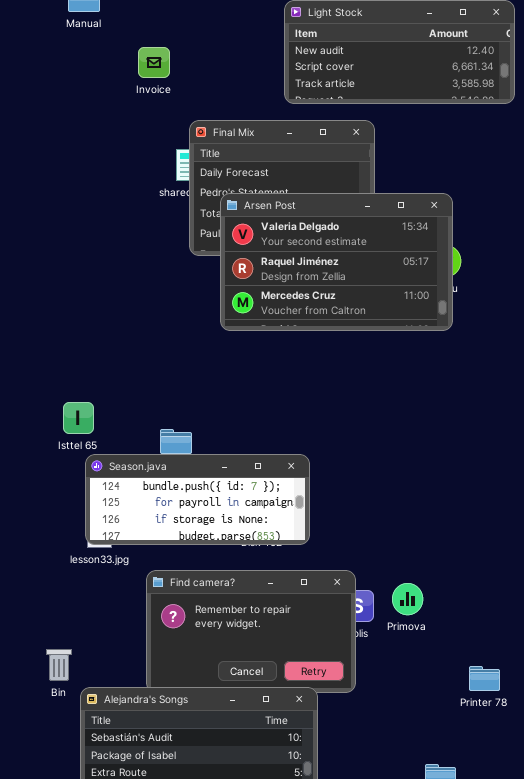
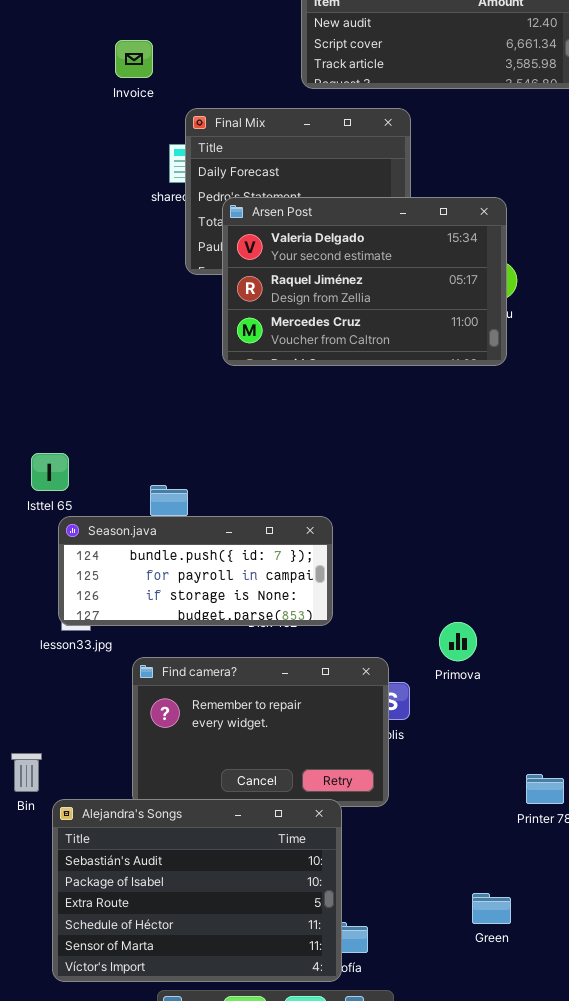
Invoice: [138,47,170,78] -> [115,40,153,78], moved
Primova: [392,583,423,615] -> [439,622,477,661], moved

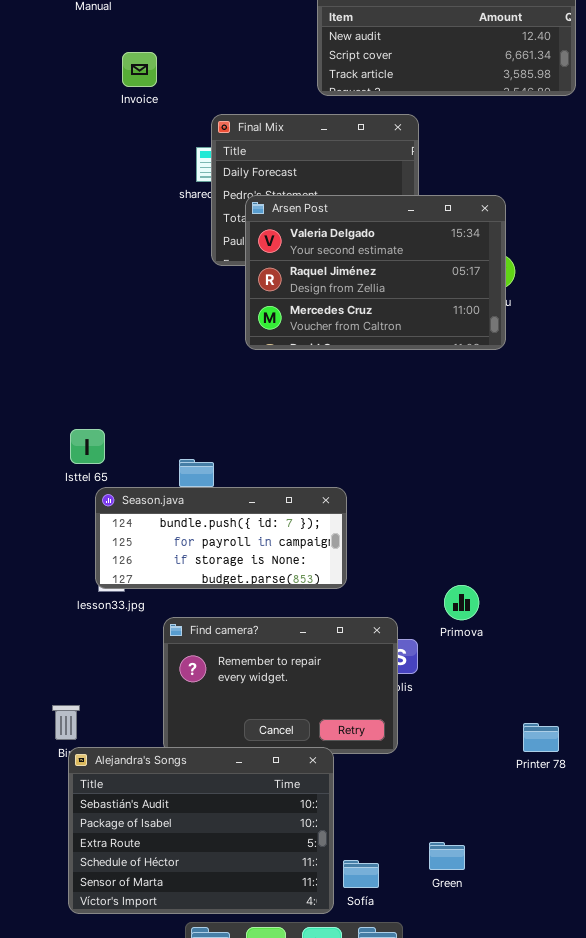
Invoice: [115,40,153,78] -> [122,52,157,87], moved
Alejandra's Songs: [52,799,342,982] -> [68,747,334,914], moved
Green: [472,893,511,924] -> [429,842,465,870], moved

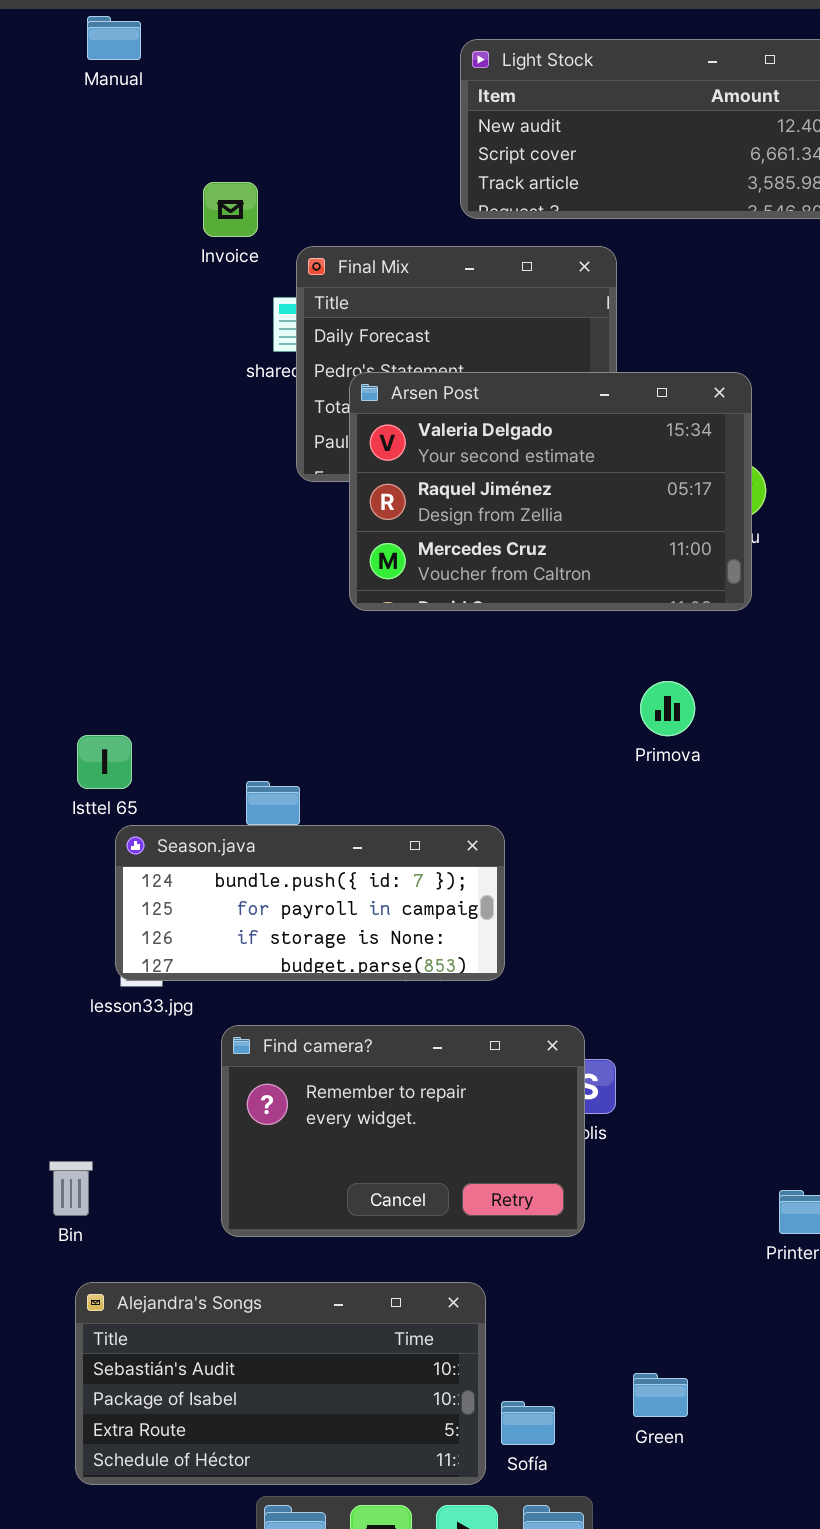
Invoice: [122,52,157,87] -> [203,182,258,237], moved
Primova: [444,585,479,620] -> [640,681,695,736], moved
Alejandra's Songs: [68,747,334,914] -> [75,1282,486,1485], resized

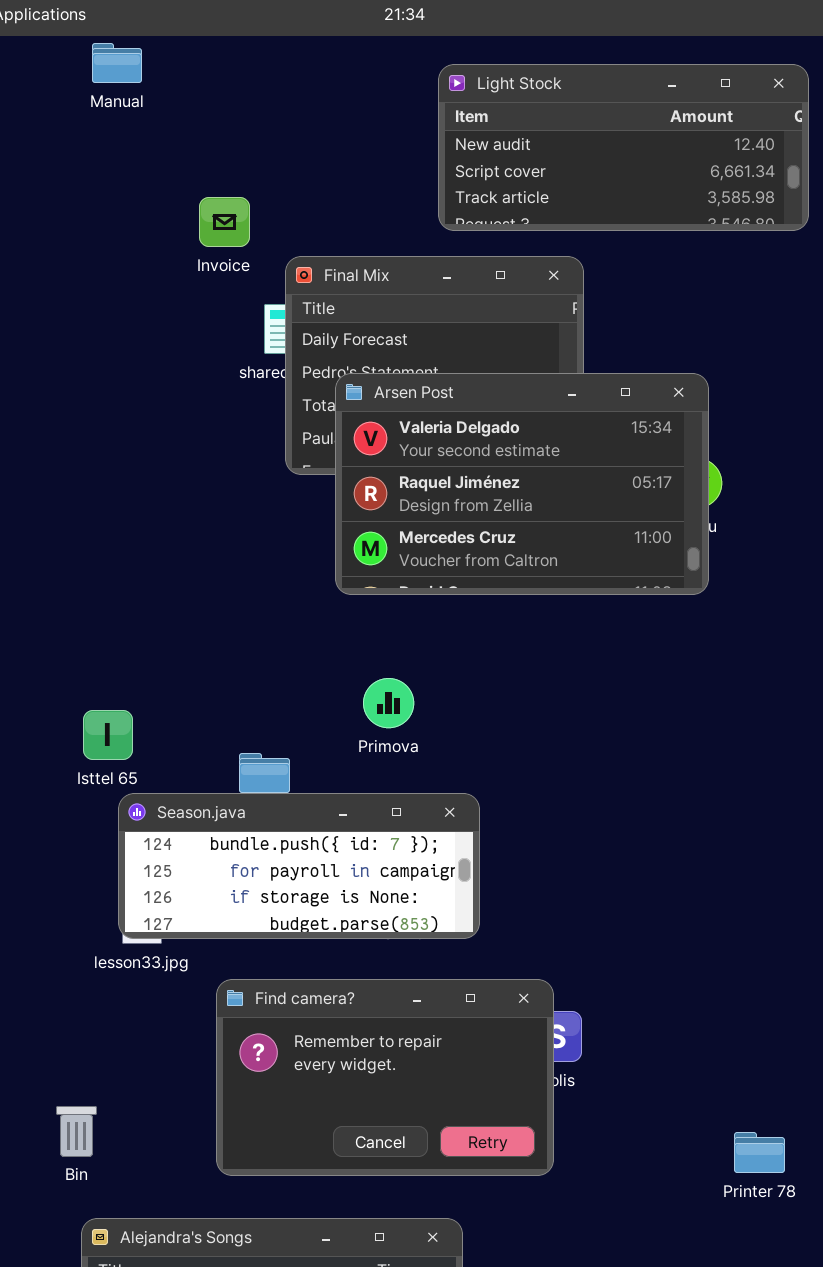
Primova: [640,681,695,736] -> [363,678,414,728], moved

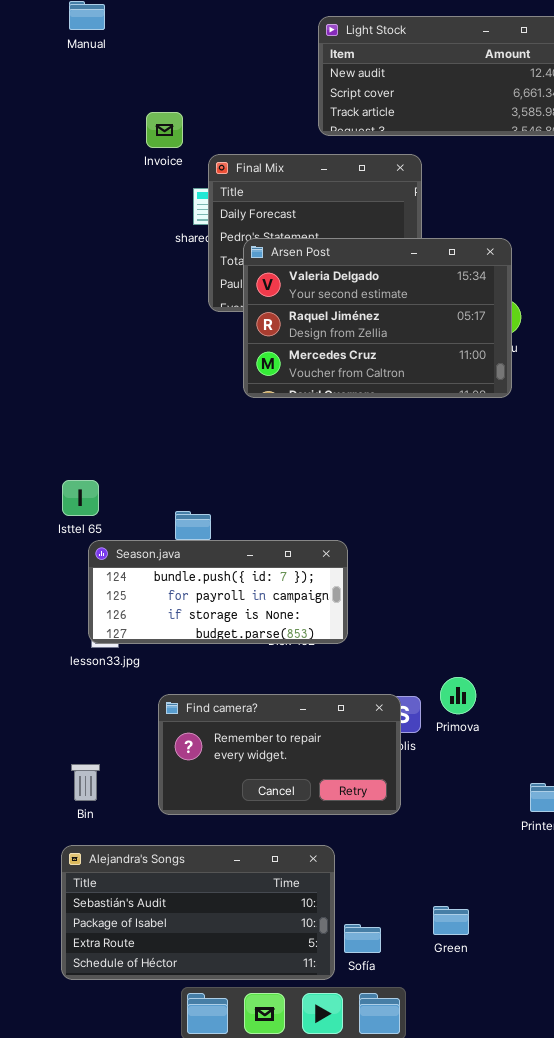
Primova: [363,678,414,728] -> [440,677,476,714], moved
Find camera?: [216,979,554,1176] -> [158,694,401,815], resized
Bin: [56,1106,97,1157] -> [71,764,100,801], moved

